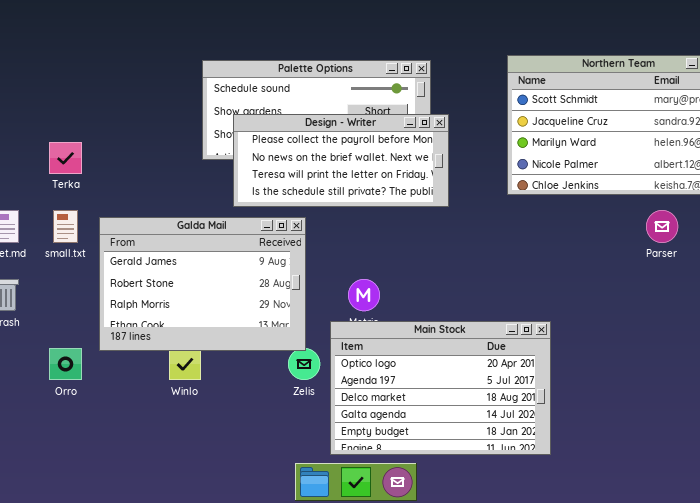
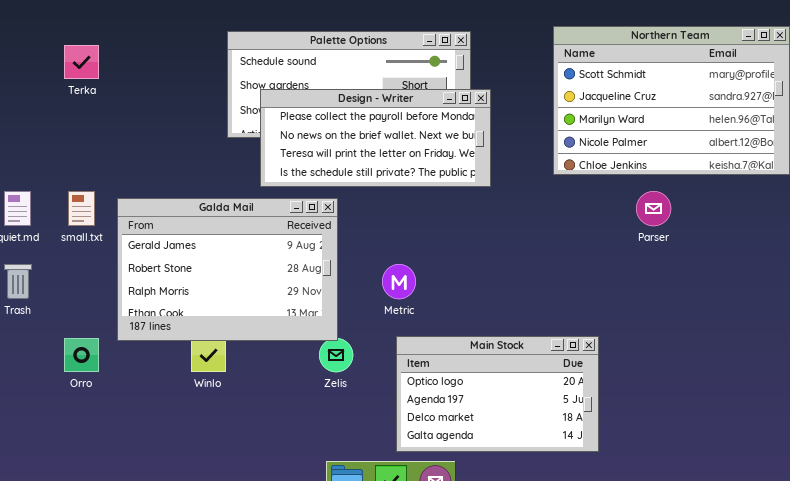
Terka: [49,142,82,174] -> [64,45,99,79], moved
Parser: [646,210,678,243] -> [636,191,671,226], moved
Main Stock: [330,321,551,455] -> [396,336,599,452], resized

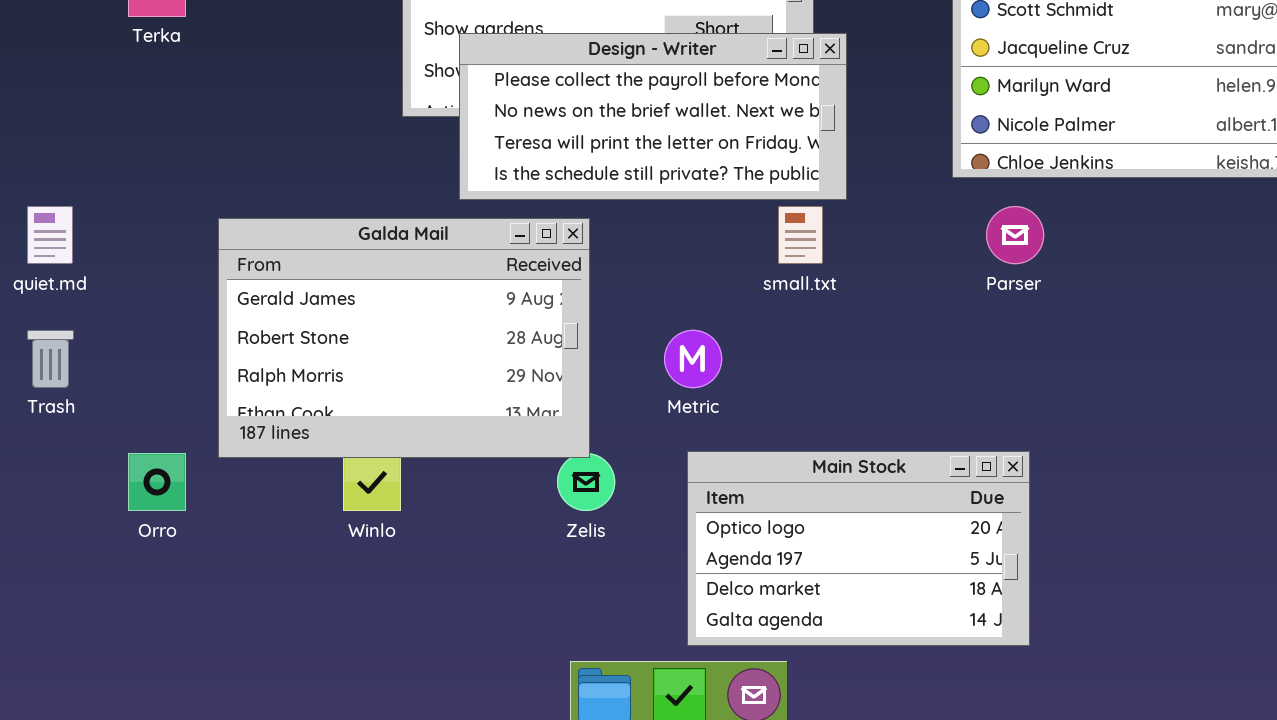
small.txt: [68,191,95,226] -> [778,206,823,264], moved
Parser: [636,191,671,226] -> [986,206,1044,264], moved

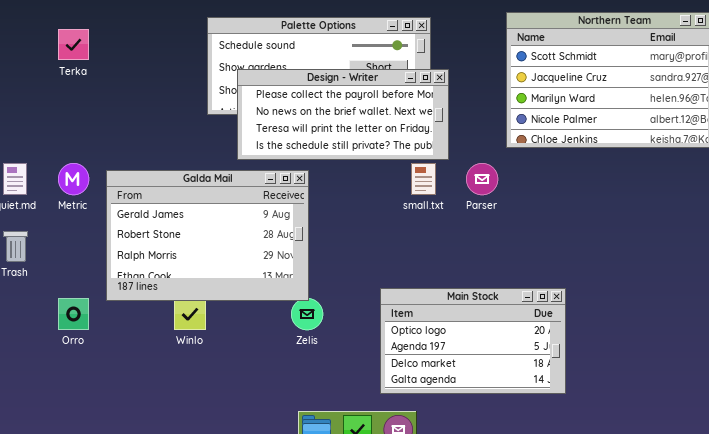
Parser: [986,206,1044,264] -> [466,163,498,195], moved
Metric: [664,330,722,388] -> [58,163,89,195], moved
Main Stock: [687,451,1030,646] -> [380,288,566,394], moved

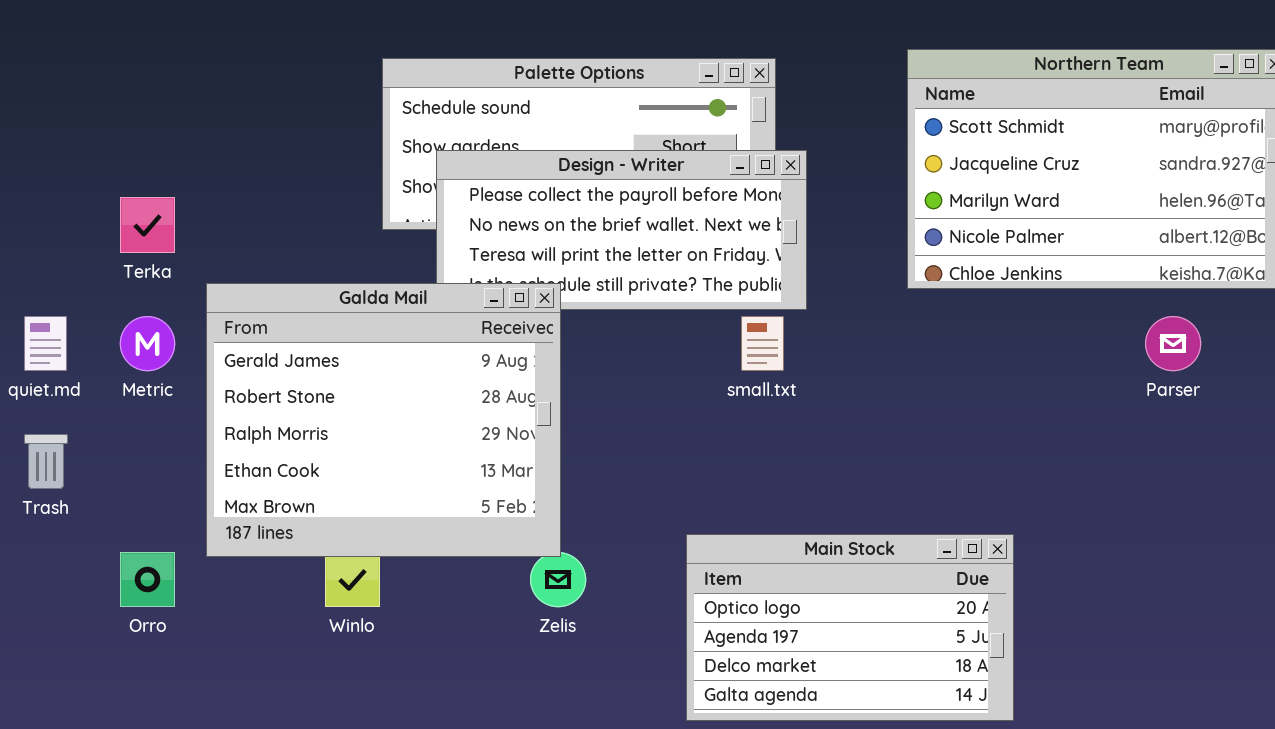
Terka: [58,29,89,60] -> [120,197,175,253], moved
Parser: [466,163,498,195] -> [1145,316,1201,371], moved
Galda Mail: [106,170,309,301] -> [206,283,561,557], resized

